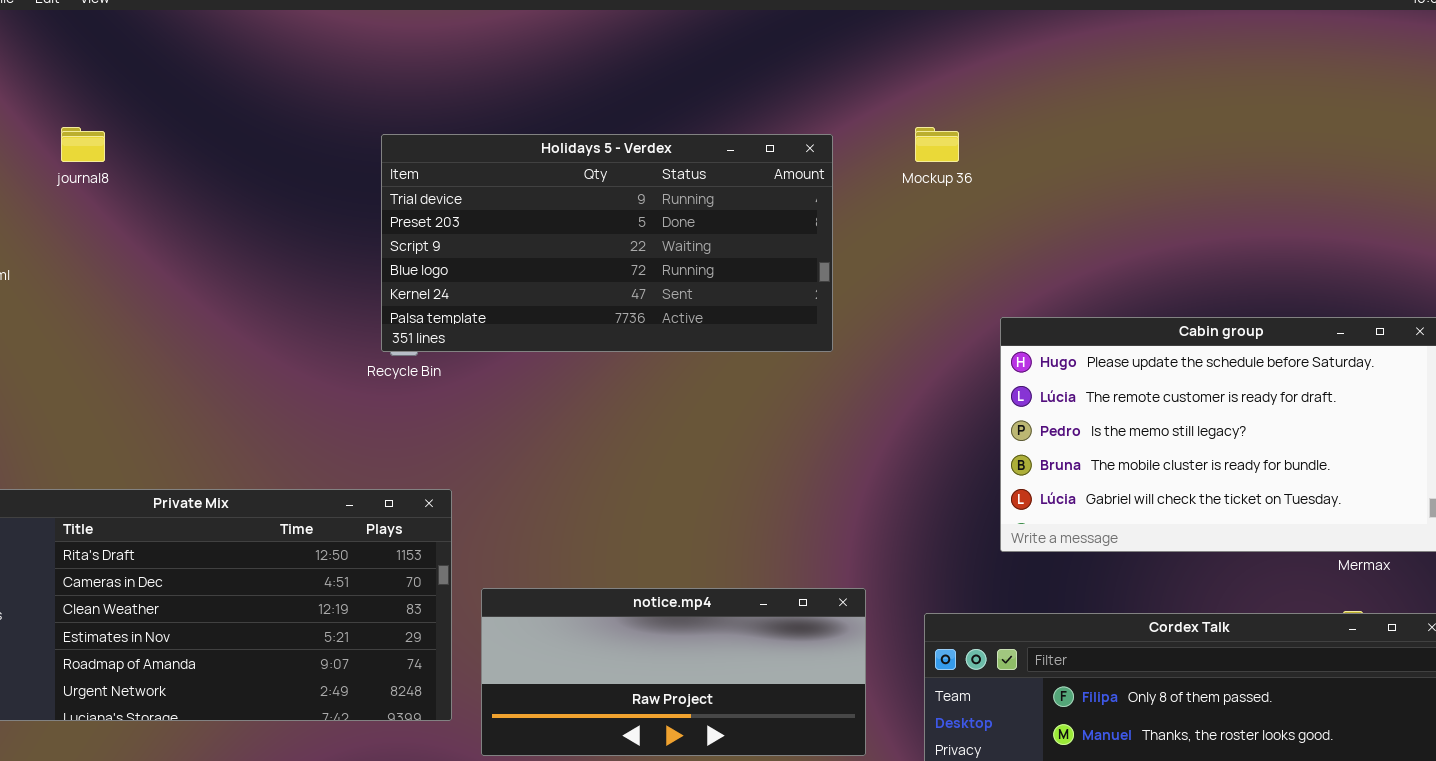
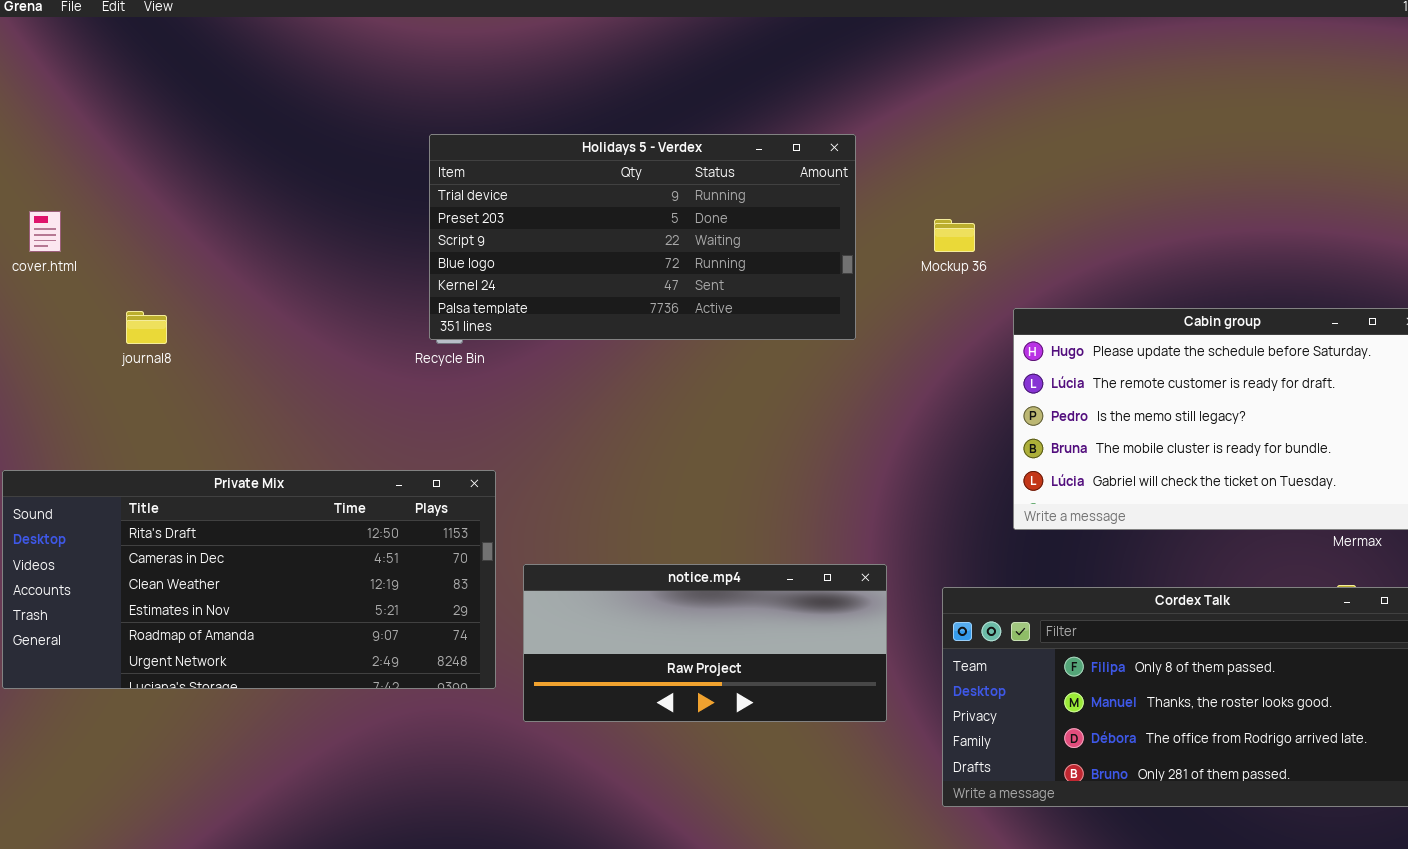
journal8: [61,127,105,162] -> [126,311,167,344], moved
Mockup 36: [915,127,959,162] -> [934,219,975,252], moved

